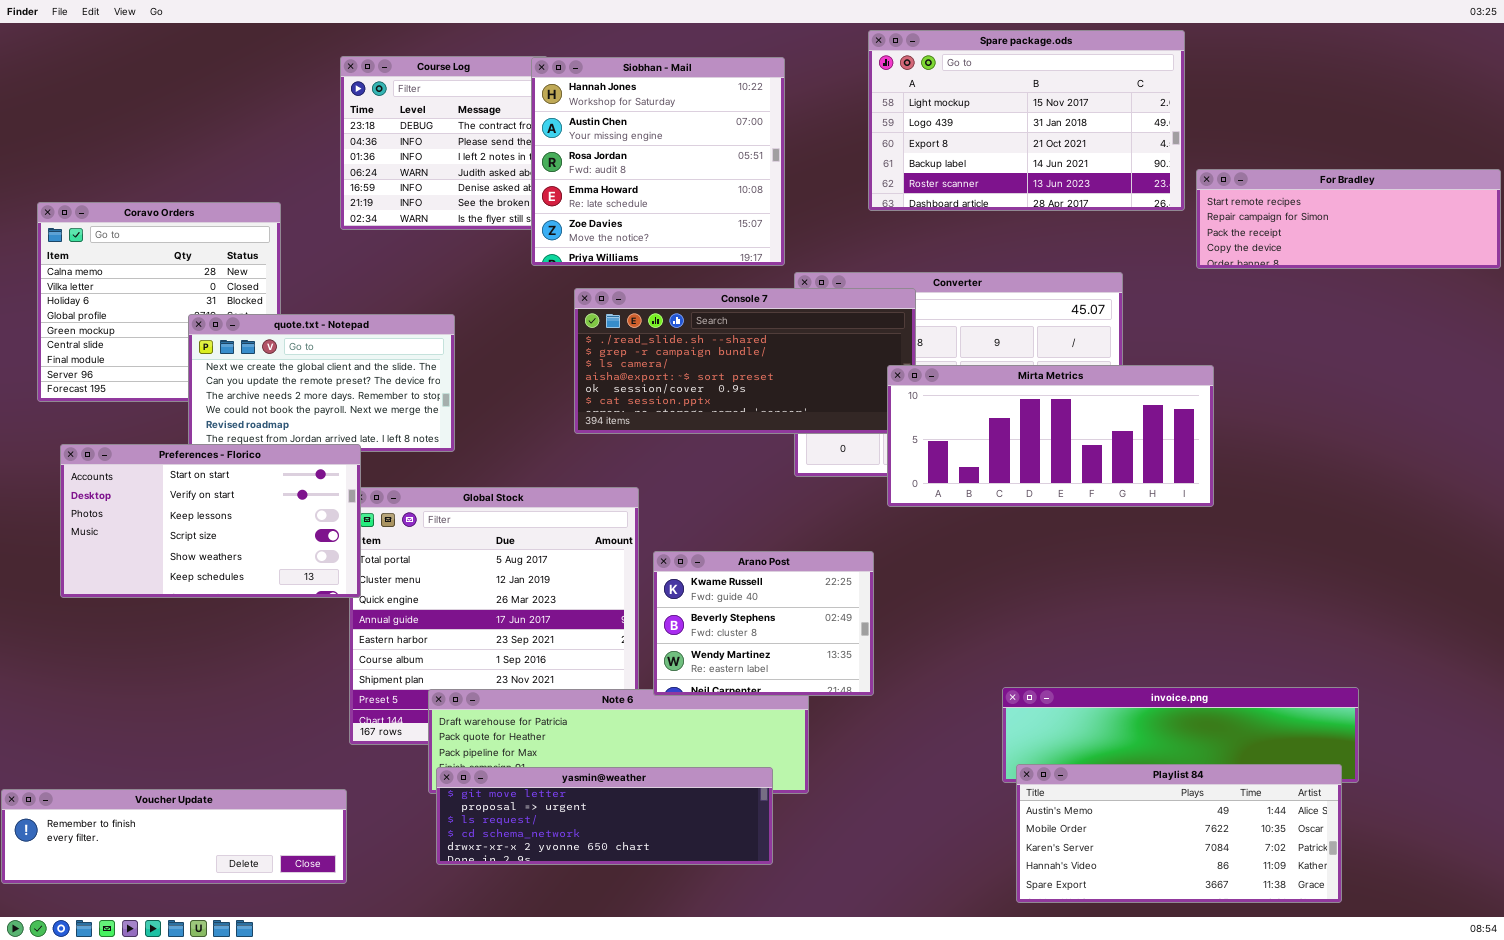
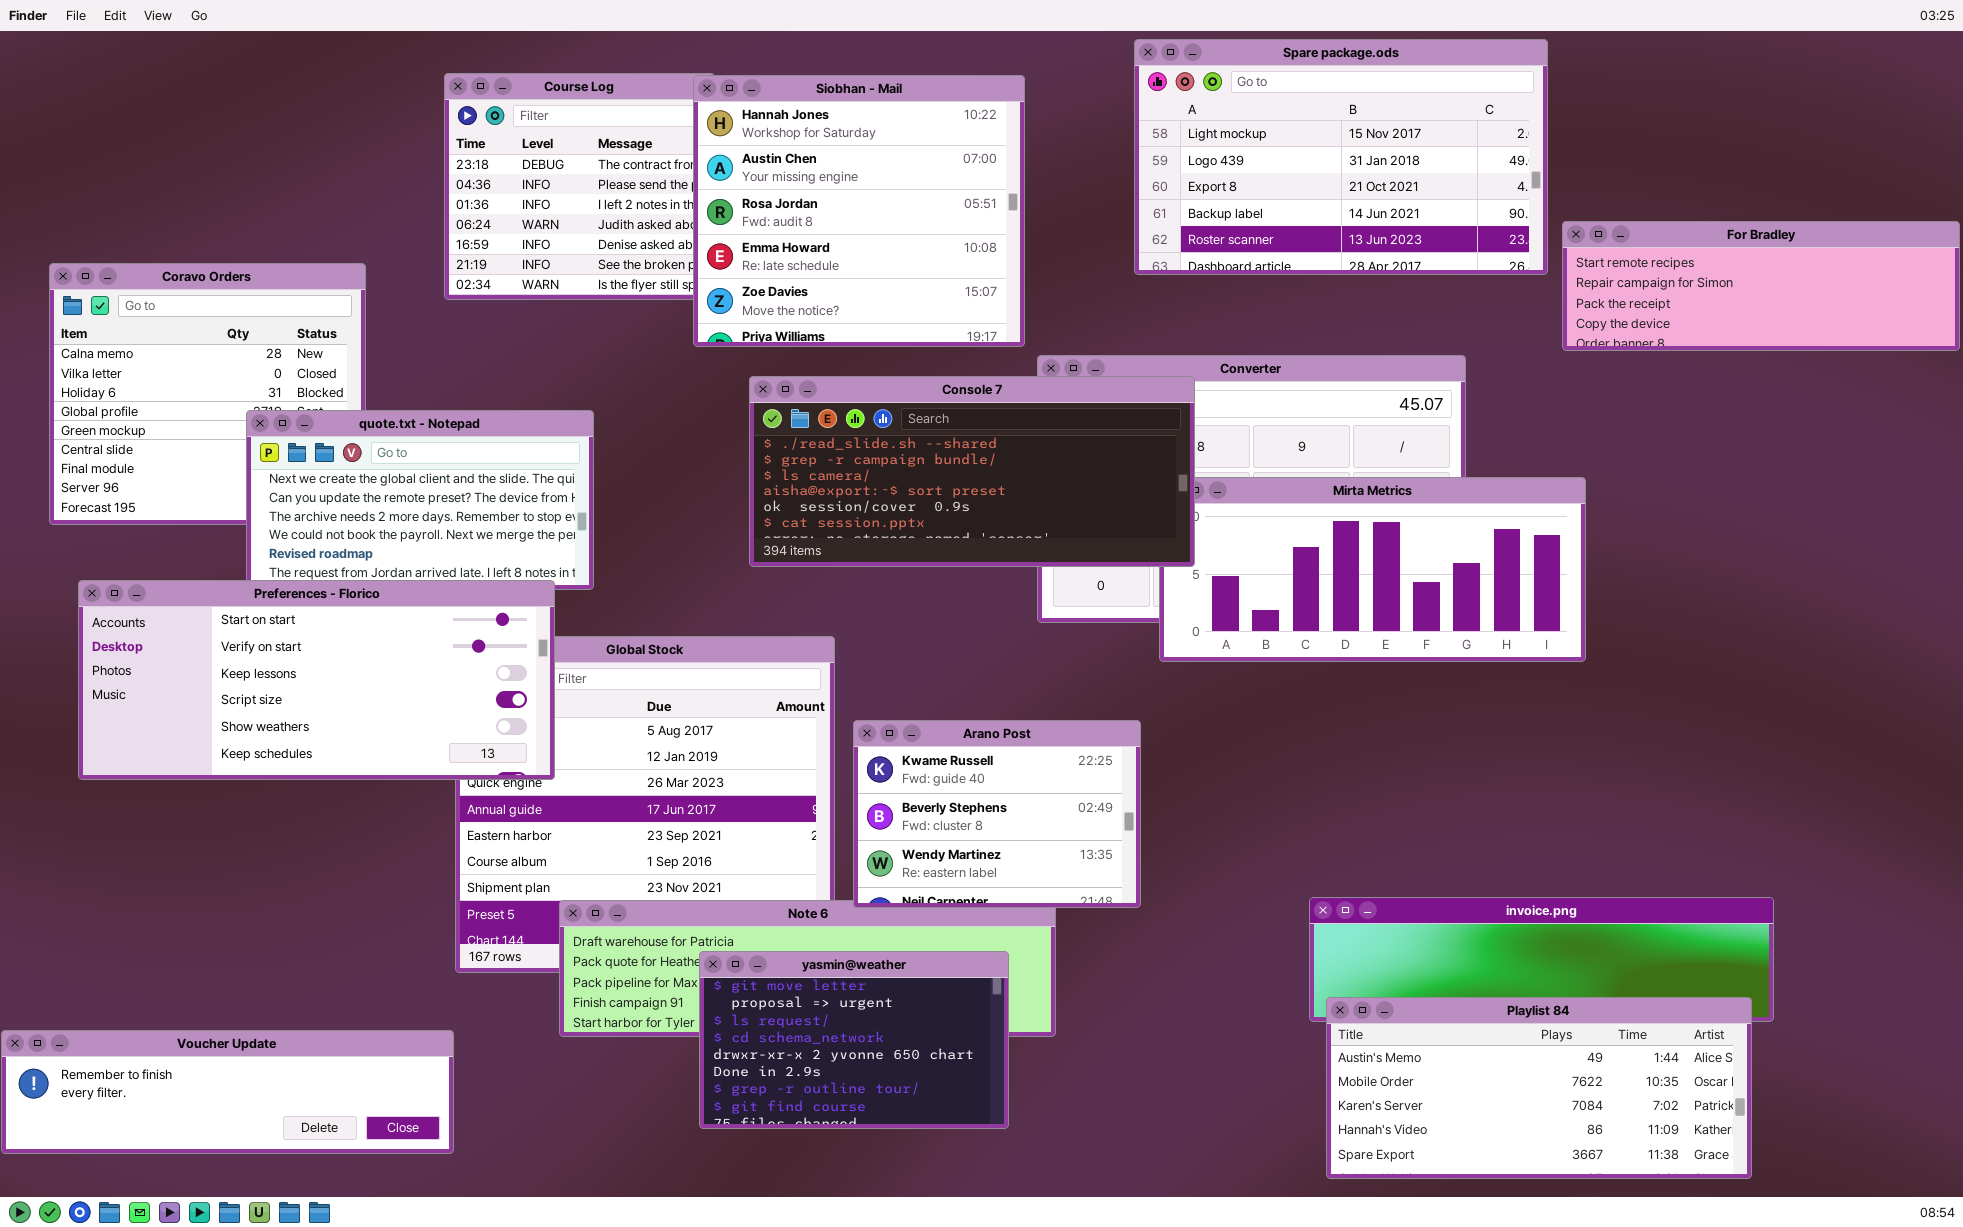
Console 7: [574,288,916,434] -> [749,376,1195,567], raised
Preferences - Florico: [60,444,361,598] -> [78,580,555,780], resized
yasmin@weather: [436,767,773,865] -> [699,951,1009,1129], resized

